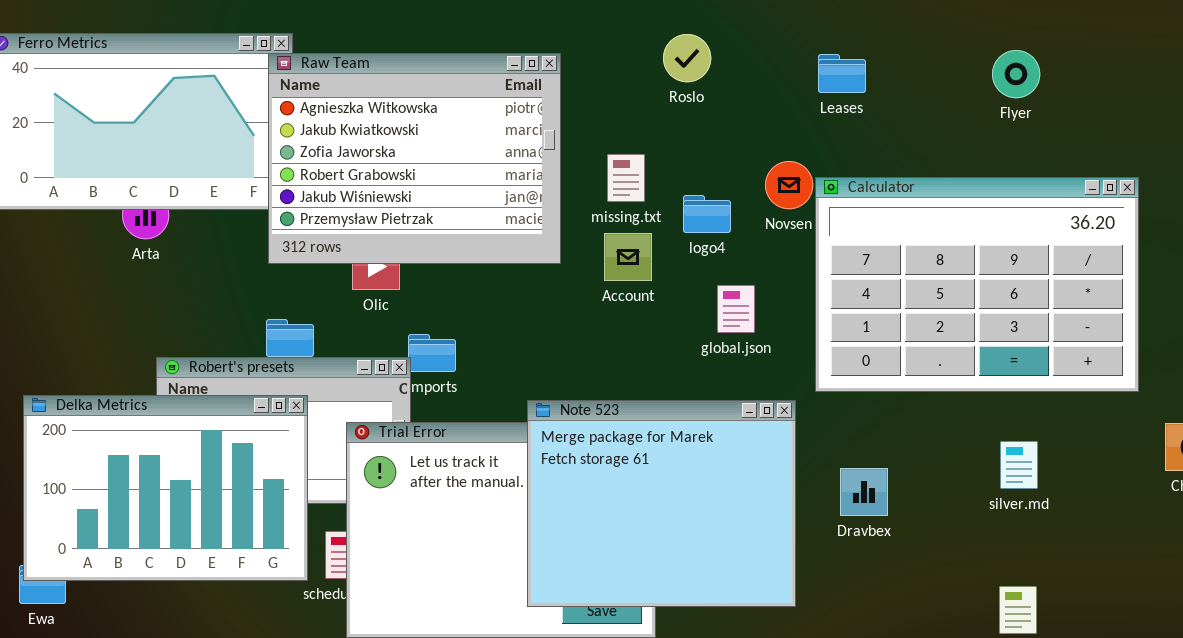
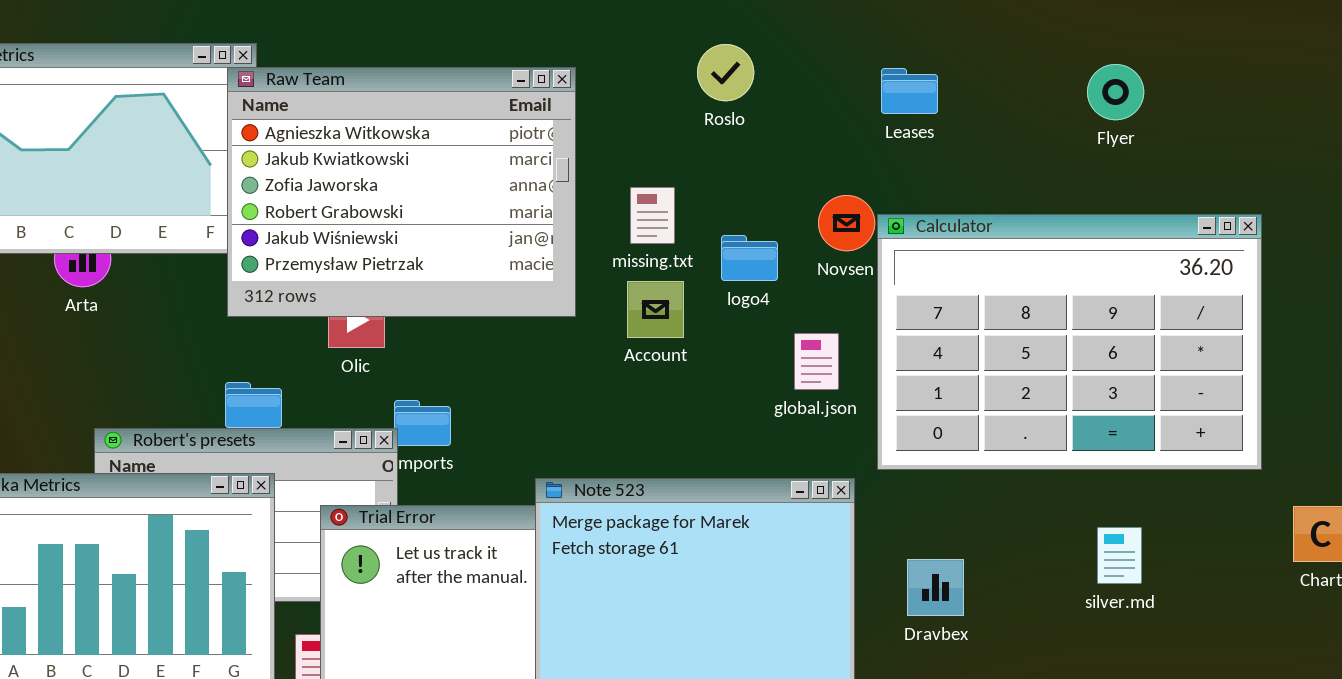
global.json: [717,285,755,333] -> [794,333,839,390], moved

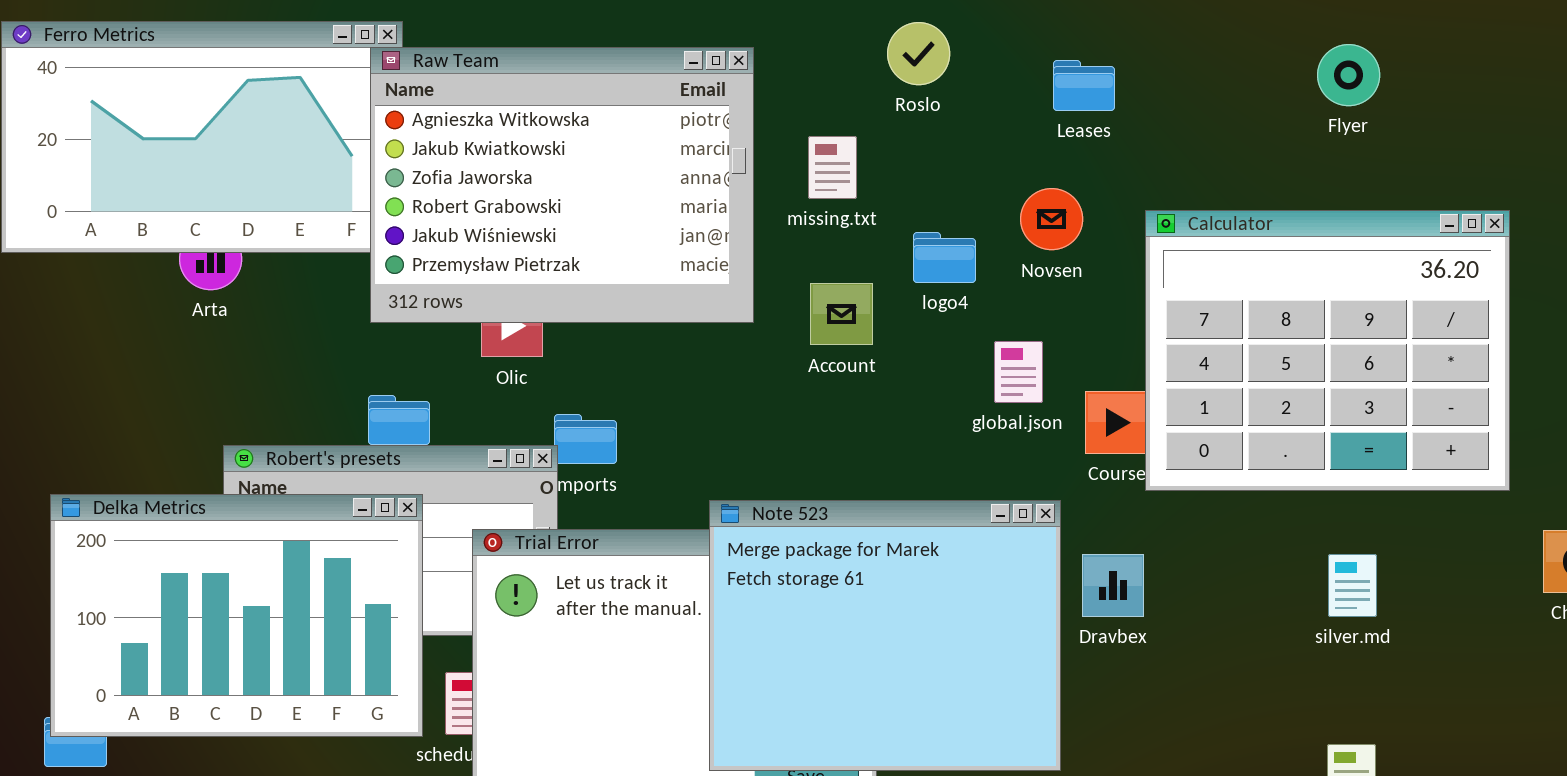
Leases: [881,68,938,114] -> [1053,60,1115,111], moved
missing.txt: [630,187,675,244] -> [808,136,857,199], moved
Calculator: [877,214,1262,470] -> [1145,210,1510,491], resized
Dravbex: [907,559,964,616] -> [1082,554,1144,617], moved

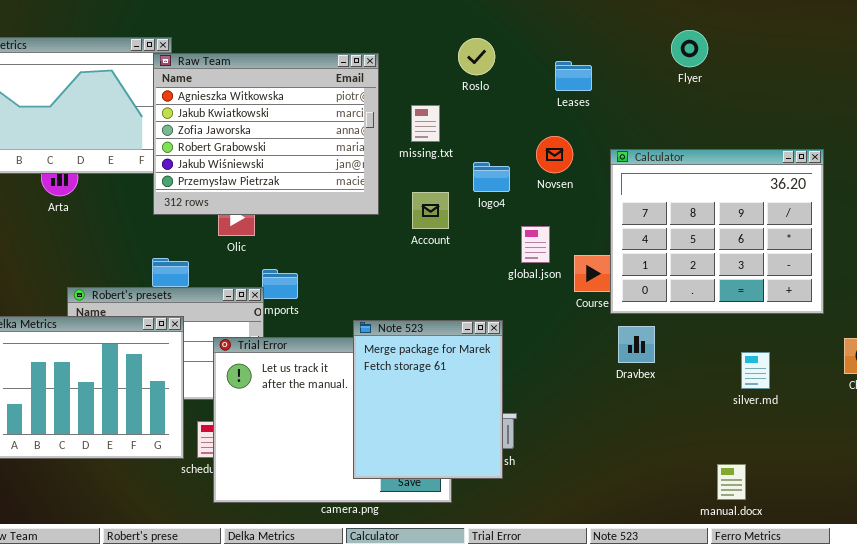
Flyer: [1317,44,1380,106] -> [671,30,708,67], moved
Note 523: [709,500,1061,771] -> [353,320,503,479], resized
Dravbex: [1082,554,1144,617] -> [618,326,655,363], moved
silver.md: [1328,554,1377,617] -> [741,352,770,389], moved

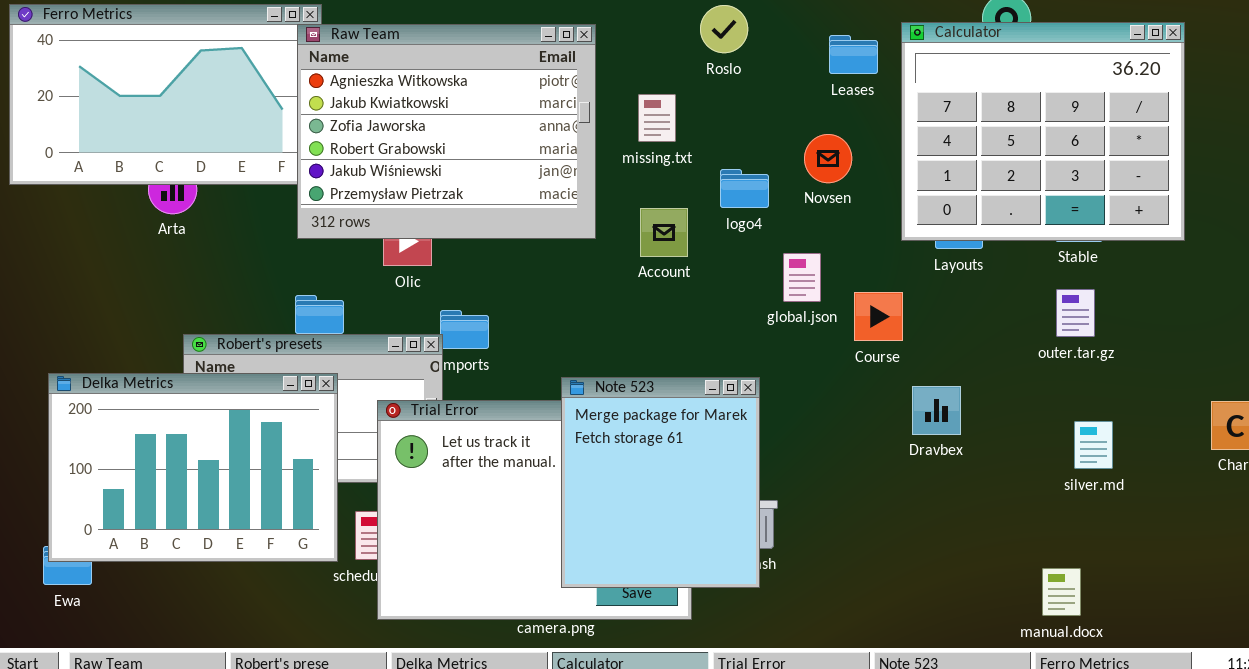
Calculator: [610,149,824,314] -> [901,22,1185,241], moved

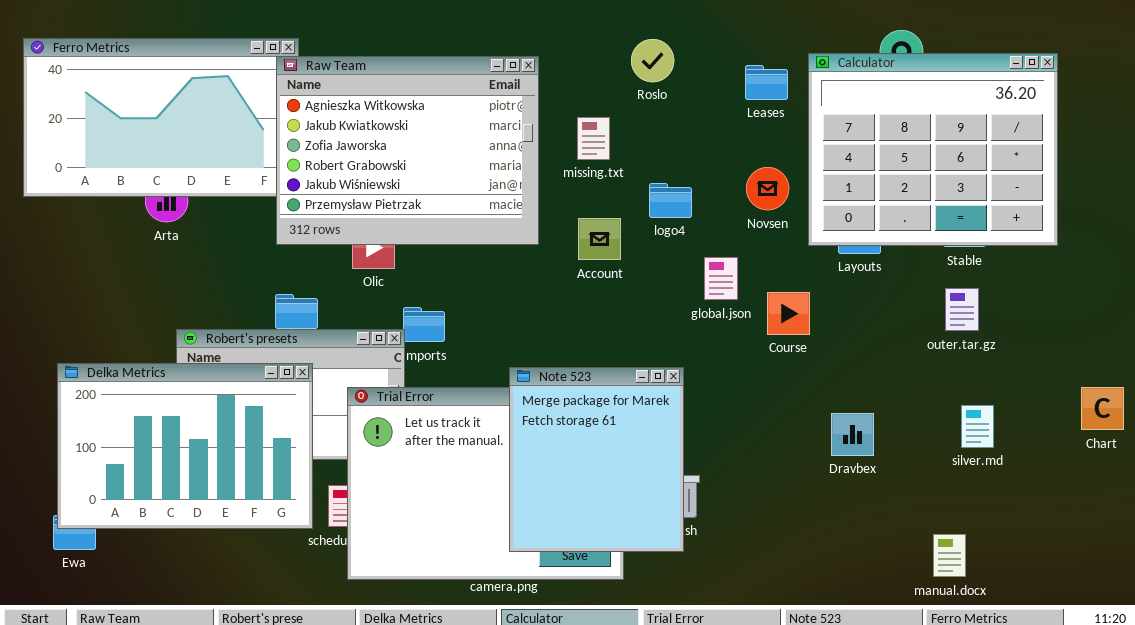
Novsen: [804,134,852,183] -> [746,167,789,210], moved
Dravbex: [912,386,961,435] -> [831,413,874,456], moved

